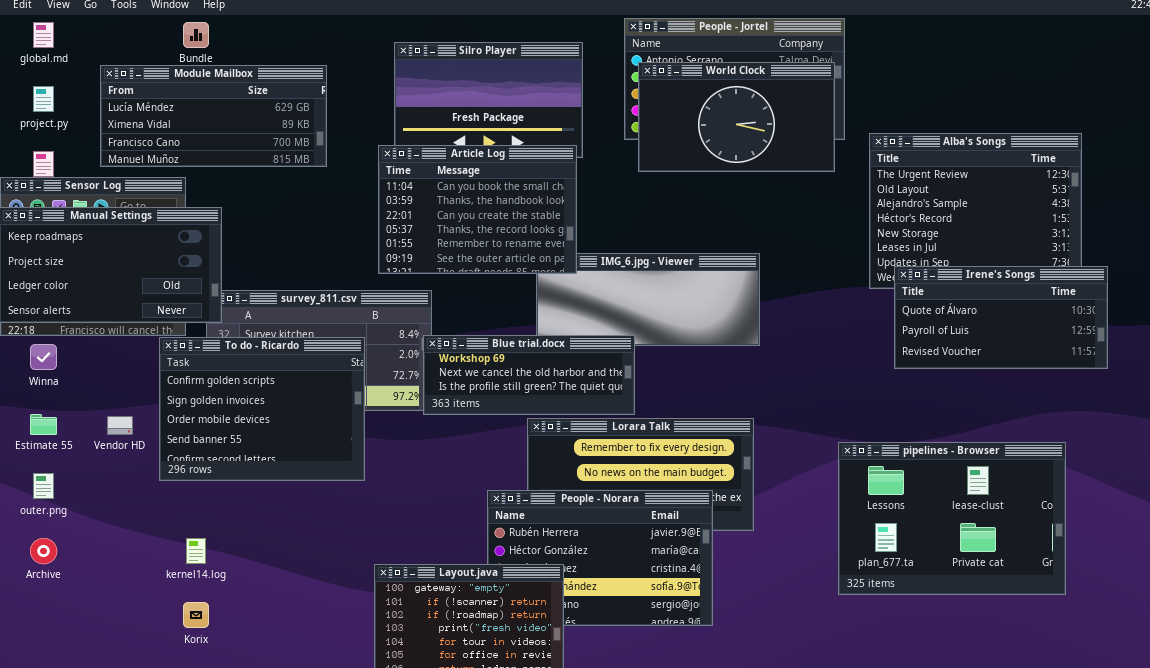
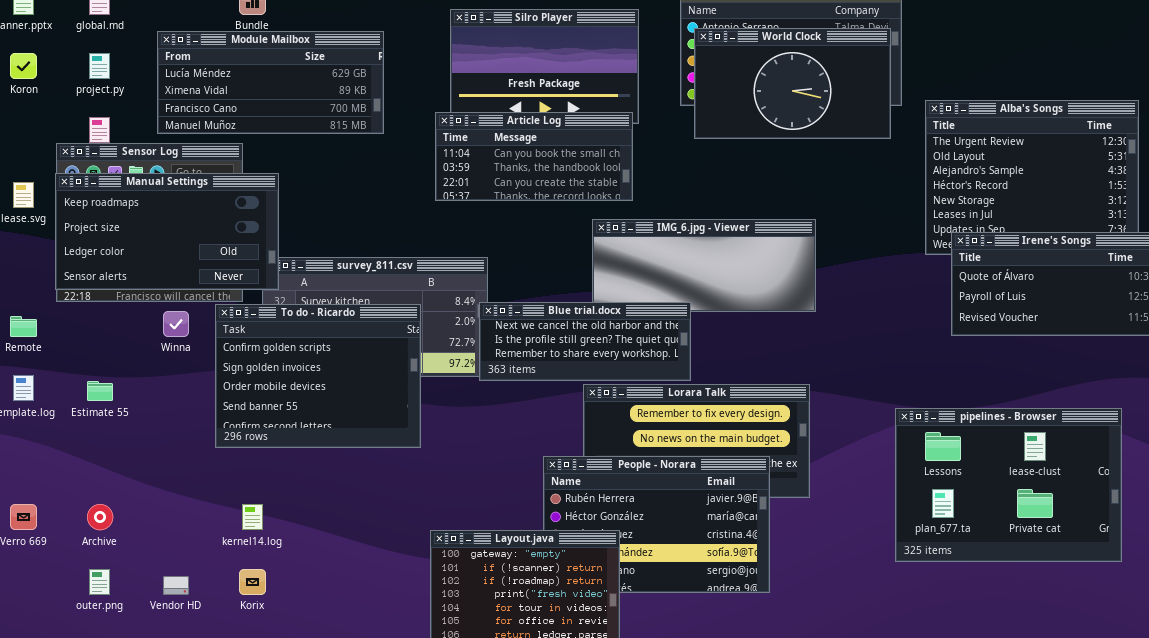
Article Log: [378,145,577,274] -> [435,112,633,201], resized
Blue trial.docx: [423,335,635,415] -> [479,302,691,381], scrolled down 1 row
Winna: [30,344,57,370] -> [163,311,189,337], moved
Vendor HD: [107,416,133,435] -> [163,576,189,595], moved
outer.png: [33,473,54,499] -> [89,569,110,595], moved

